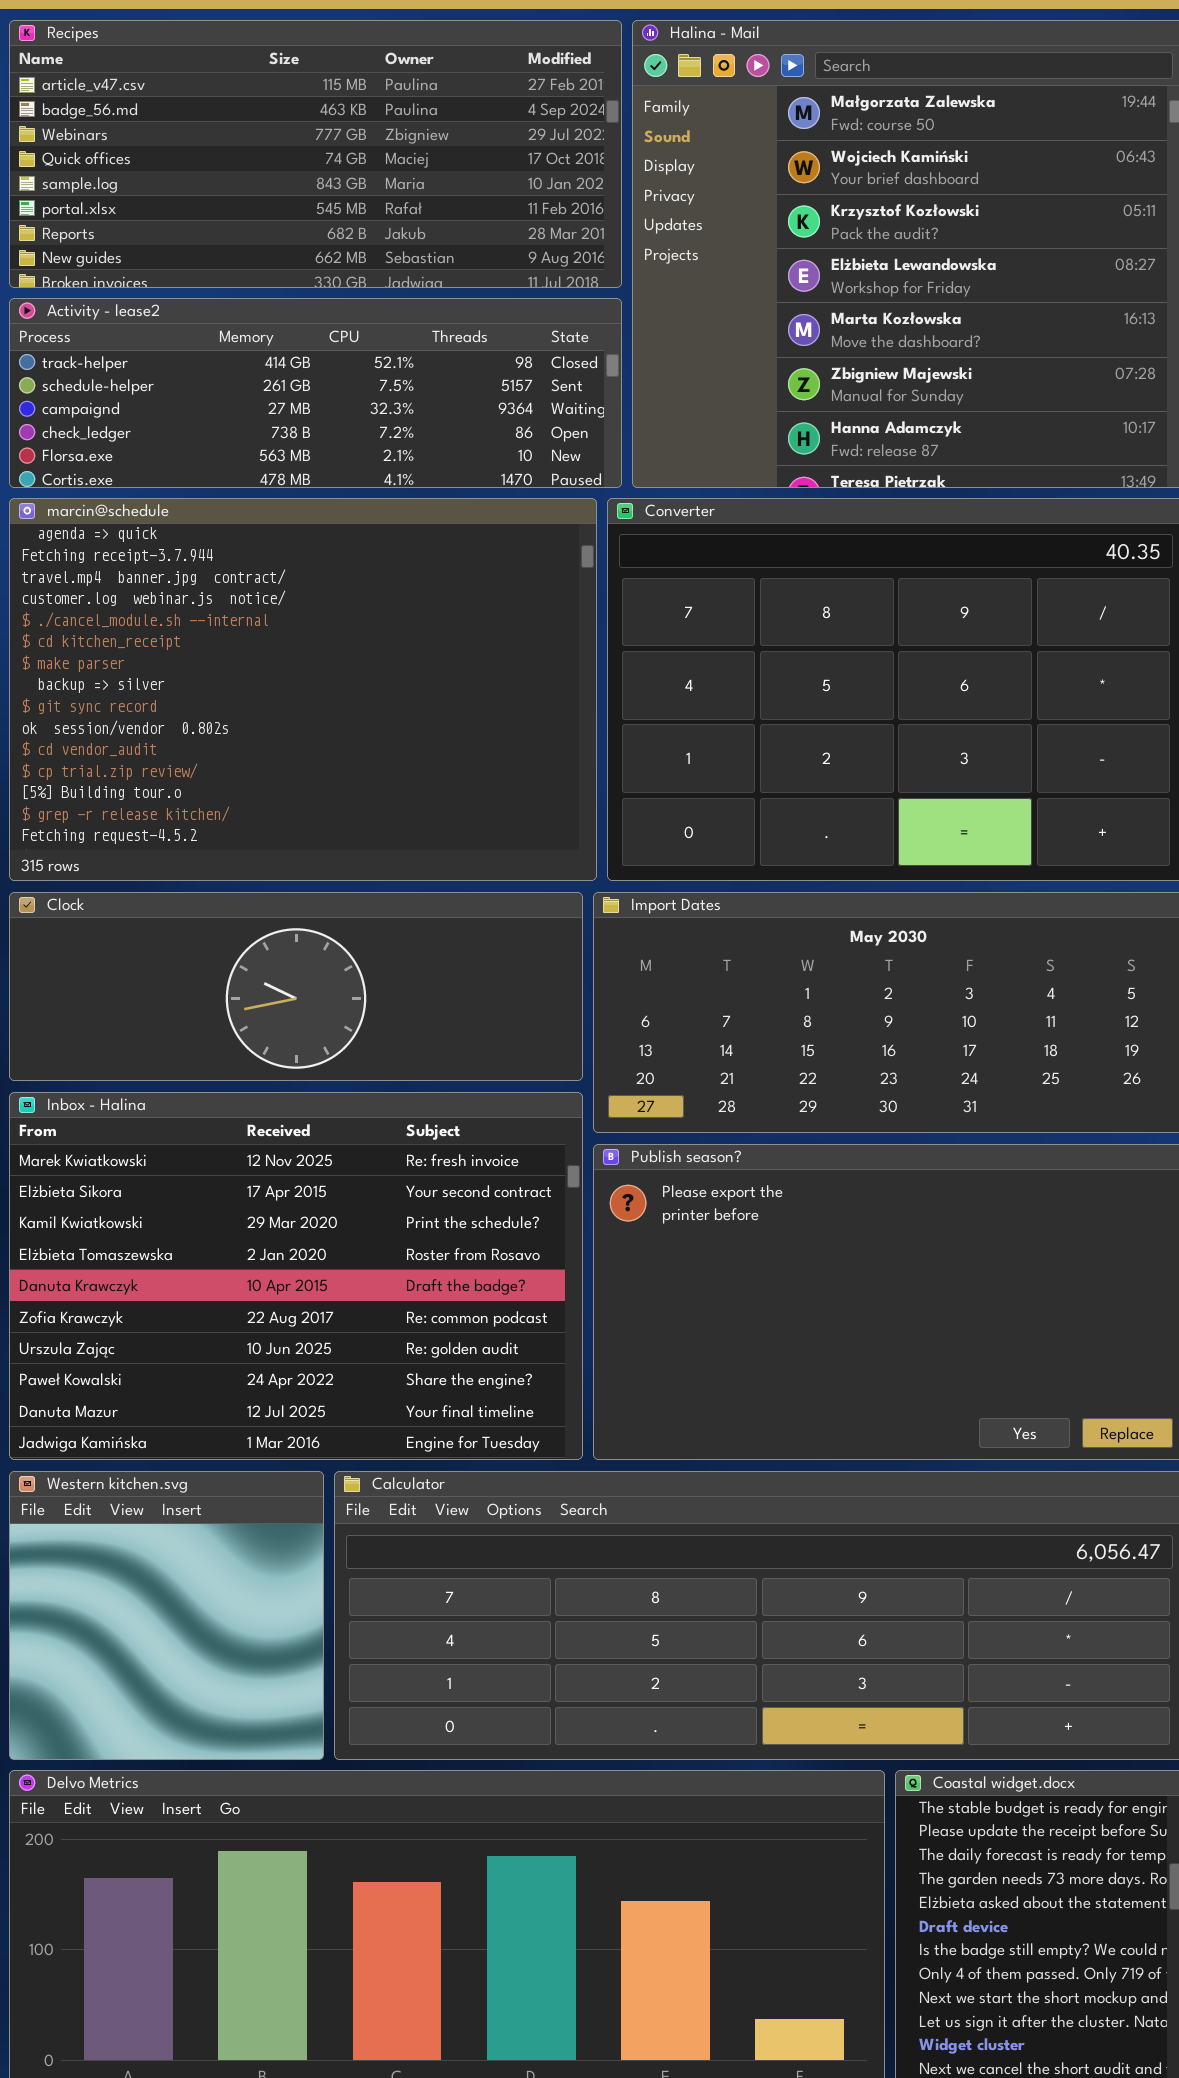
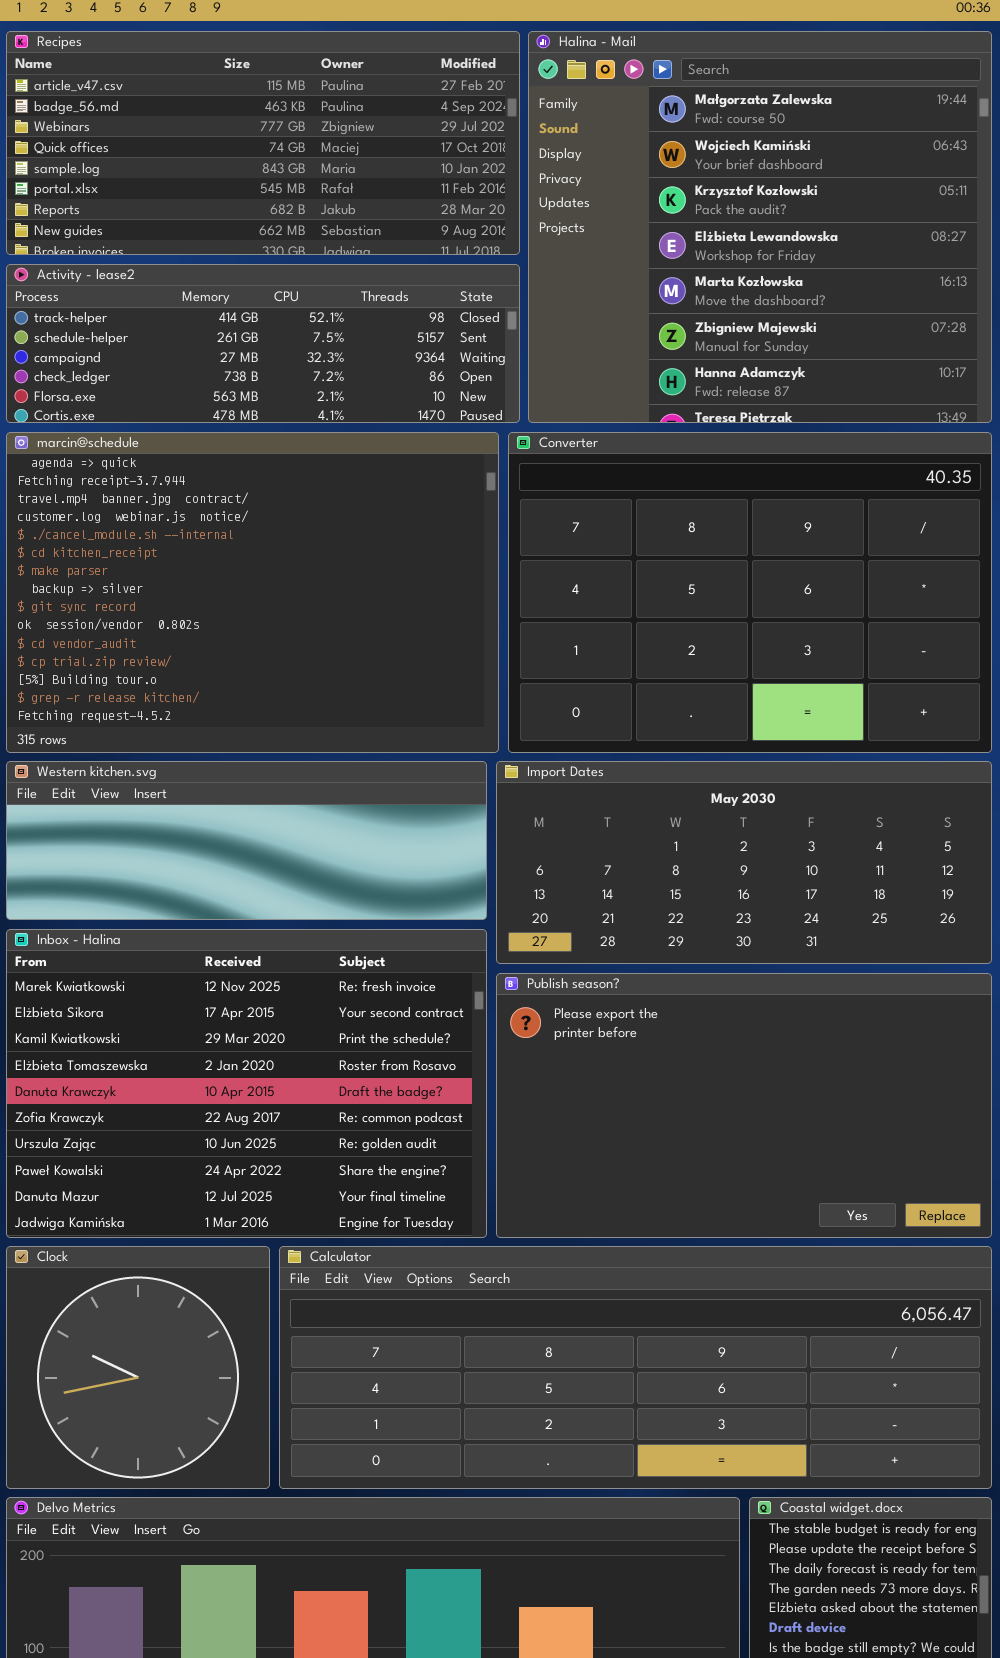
Clock: [9,892,583,1081] -> [6,1246,270,1489], moved, resized
Western kitchen.svg: [9,1471,324,1760] -> [6,761,487,920], moved, resized

